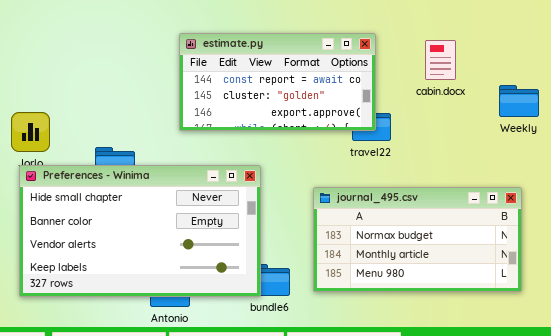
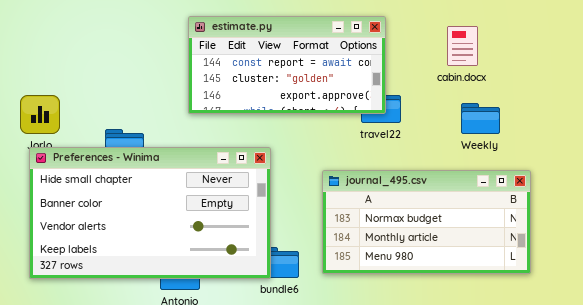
cabin.docx: [425,40,456,80] -> [447,26,478,66], moved
Weekly: [499,85,539,117] -> [461,103,500,134], moved

